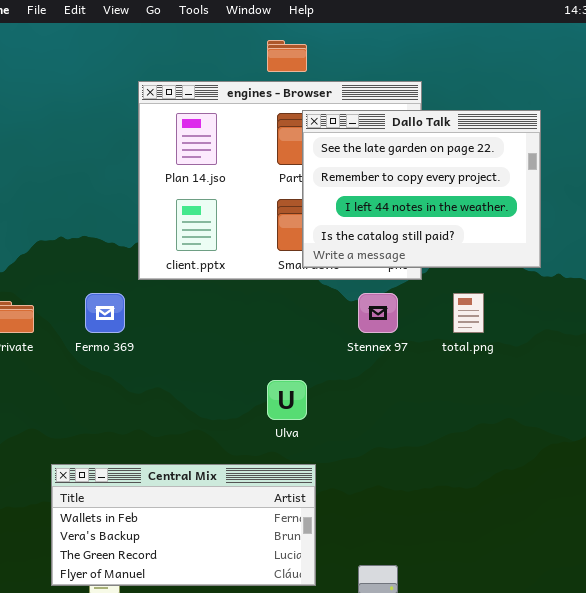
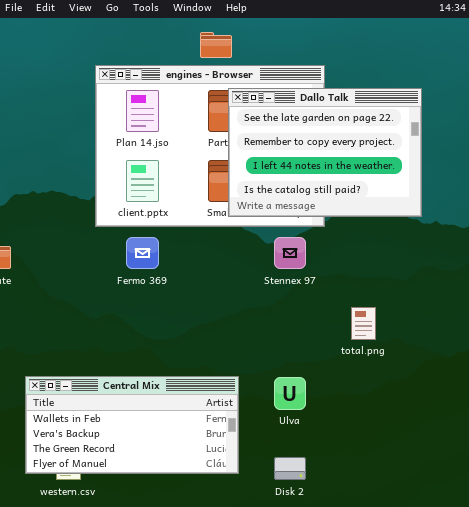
Fermo 369: [85,293,125,333] -> [126,237,159,269], moved
total.png: [453,293,484,333] -> [351,307,376,340], moved
Ulva: [267,380,307,420] -> [274,377,306,410], moved

